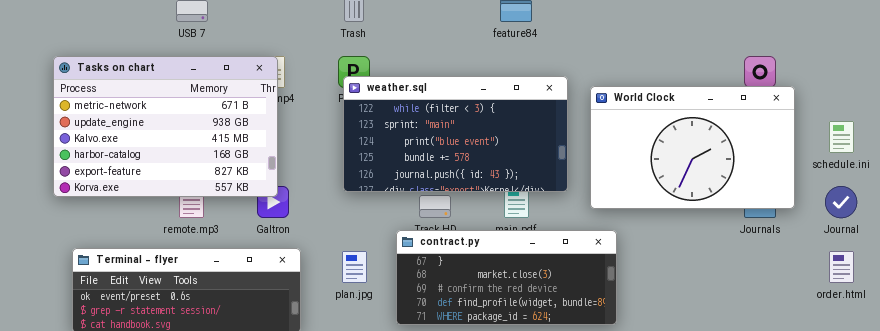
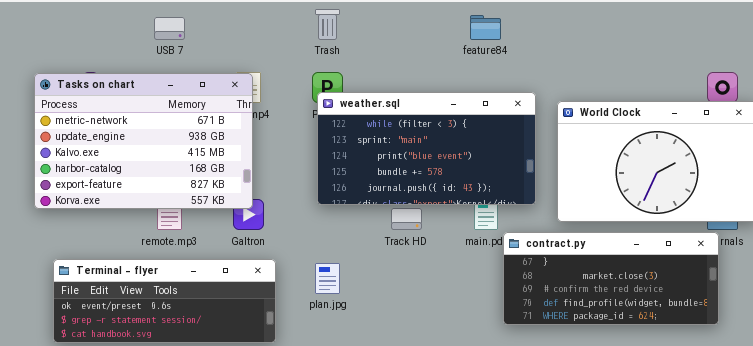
contract.py: [396,230,617,325] -> [503,232,719,325], moved

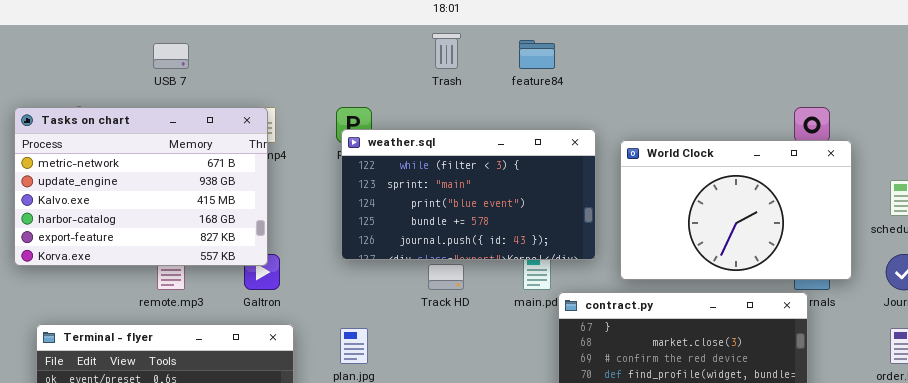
Trash: [315,9,340,40] -> [432,33,461,69], moved

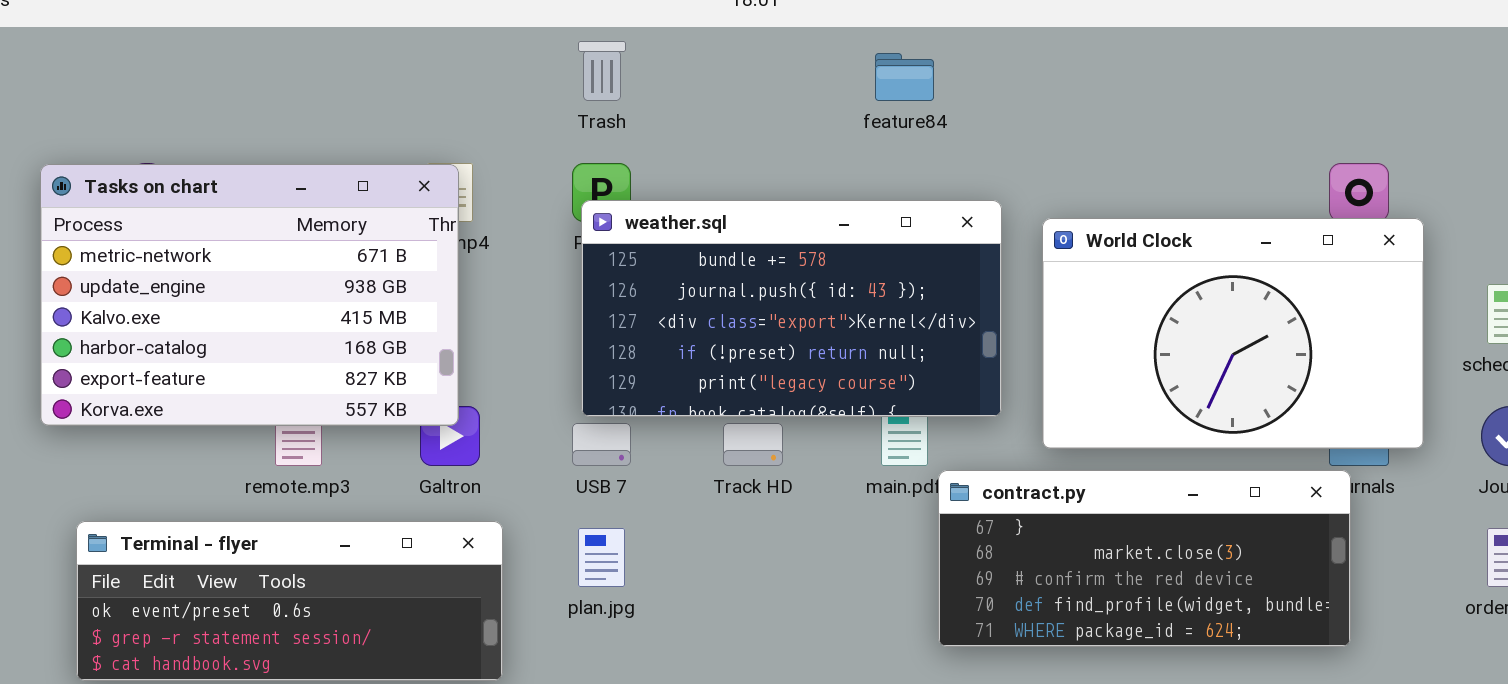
Trash: [432,33,461,69] -> [578,41,626,101], moved
USB 7: [153,43,189,69] -> [572,423,631,466], moved
weather.sql: [341,129,596,260] -> [581,200,1002,417], scrolled down 3 rows

